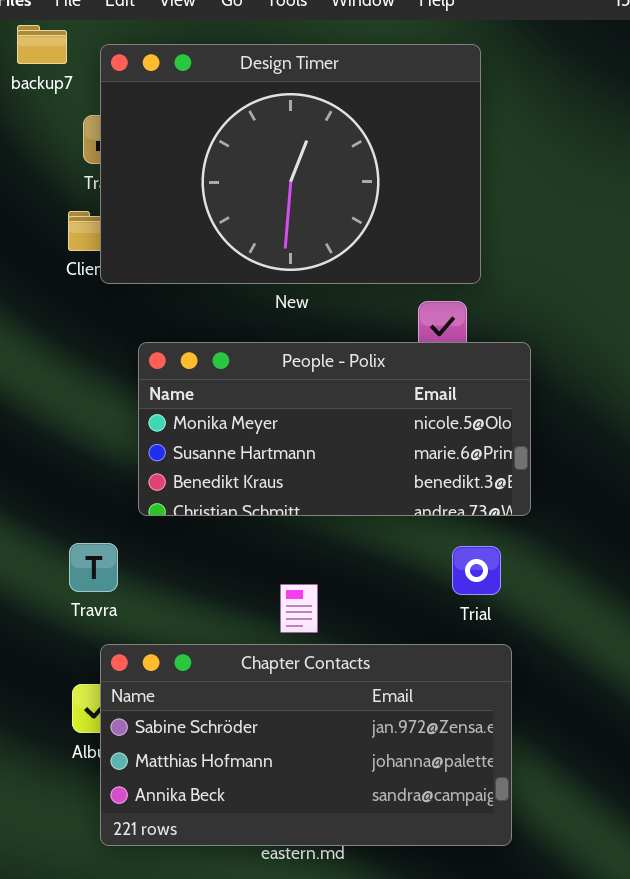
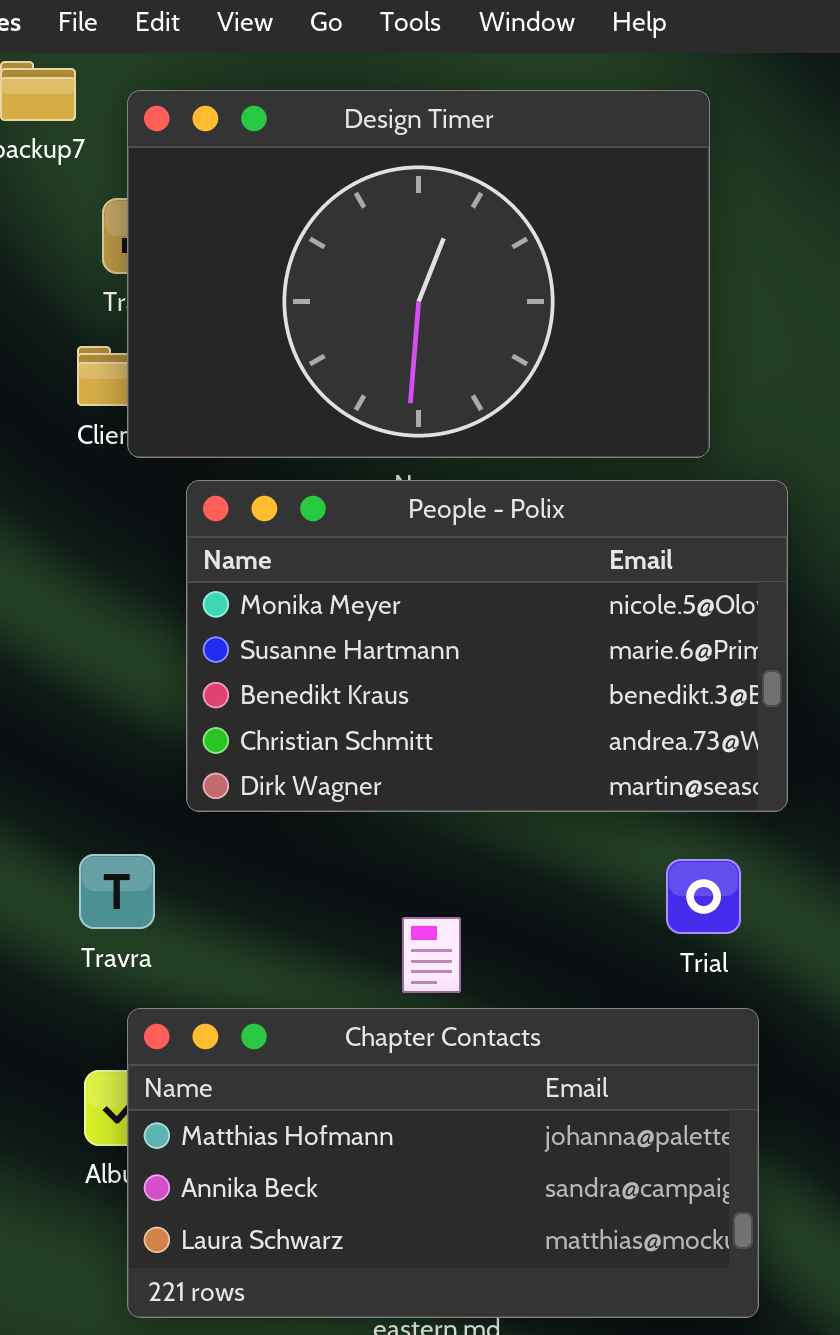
People - Polix: [138,342,531,516] -> [186,480,788,812], resized
Chapter Contacts: [100,644,512,846] -> [127,1008,759,1318], scrolled down 1 row

